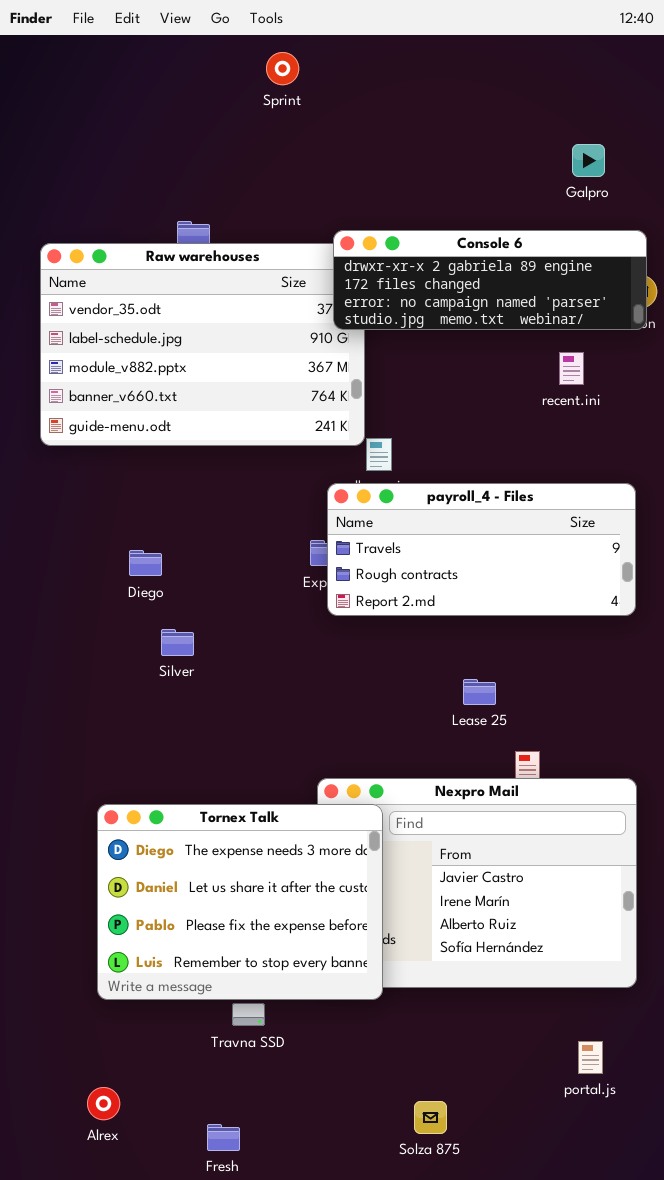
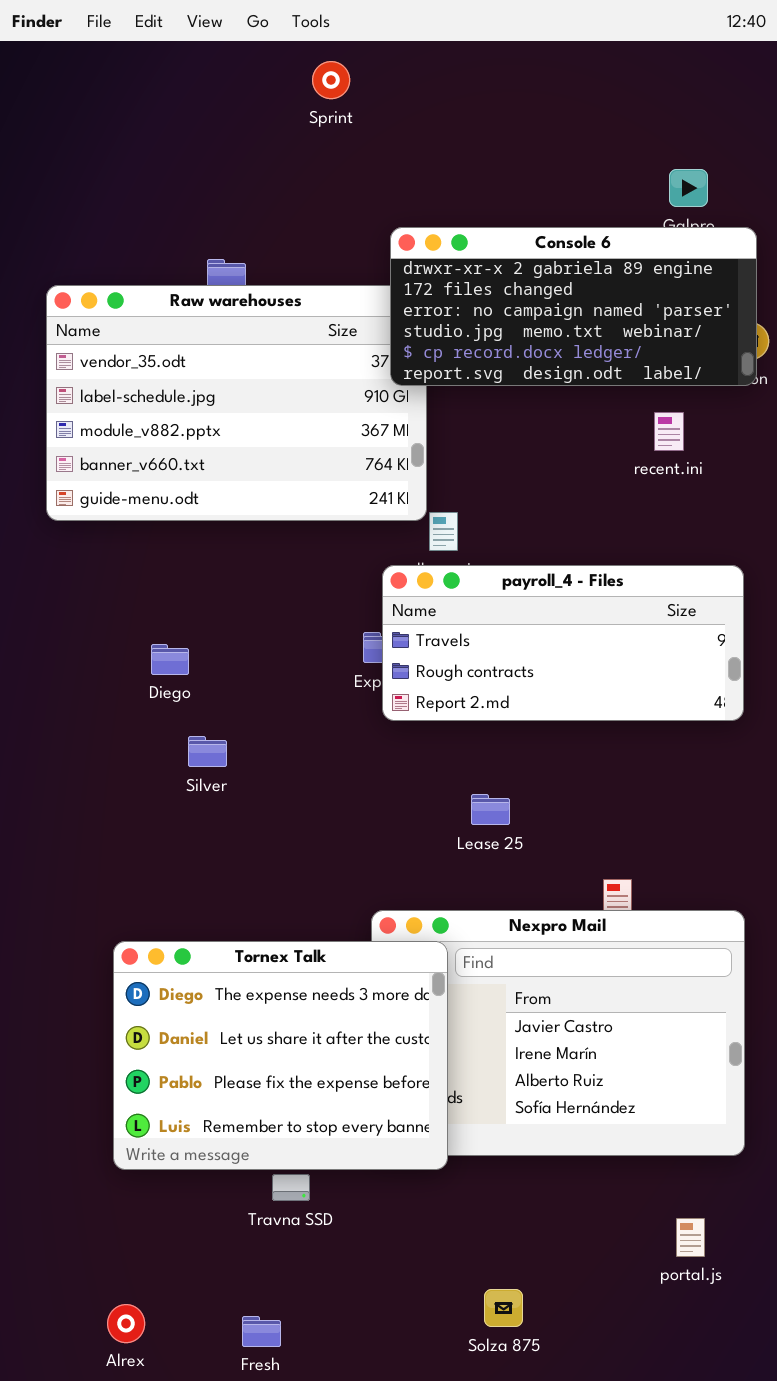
Console 6: [333,230,647,330] -> [390,227,757,386], resized
Lease 25: [463,679,496,705] -> [471,794,510,825], moved
Alrex: [87,1087,120,1120] -> [107,1304,145,1343], moved

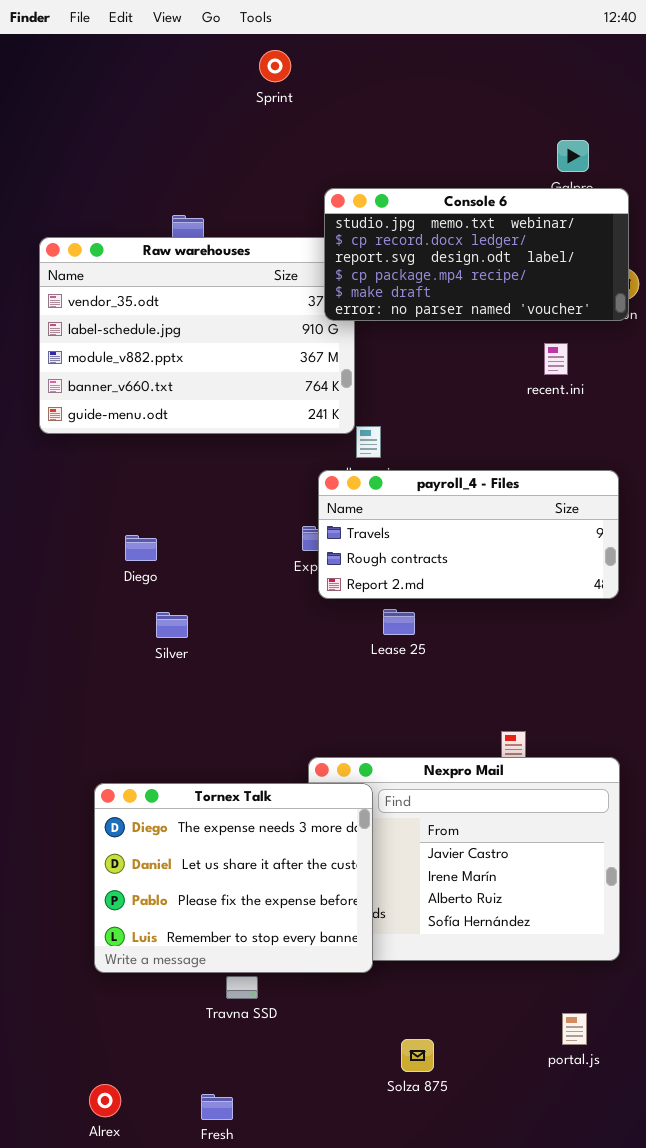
Console 6: [390,227,757,386] -> [324,188,629,321], scrolled down 3 rows
Lease 25: [471,794,510,825] -> [383,609,415,635], moved
Solza 875: [484,1289,523,1327] -> [401,1039,434,1072], moved

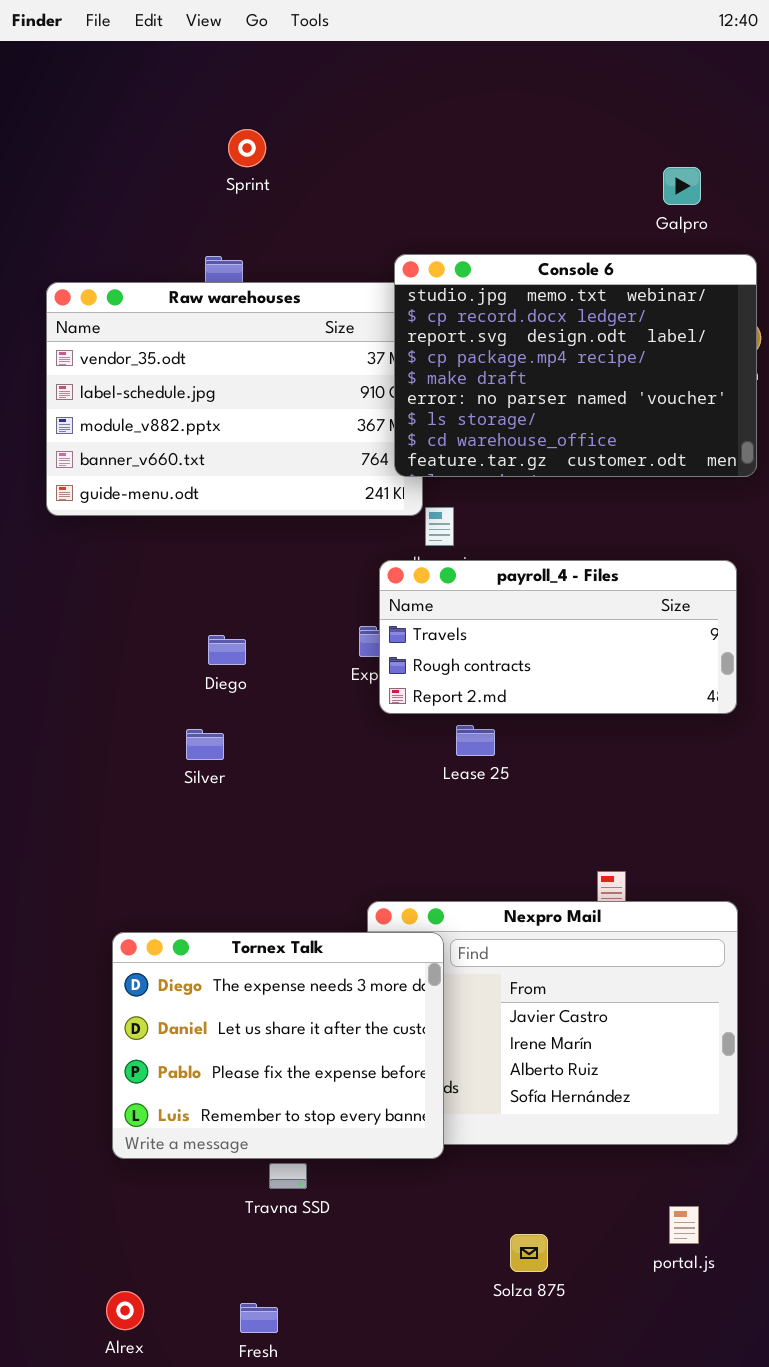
Sprint: [259,50,291,82] -> [228,129,266,167], moved
Console 6: [324,188,629,321] -> [394,254,757,477], moved, resized
Diego: [125,535,157,561] -> [208,635,246,665], moved
Solza 875: [401,1039,434,1072] -> [510,1234,548,1272], moved

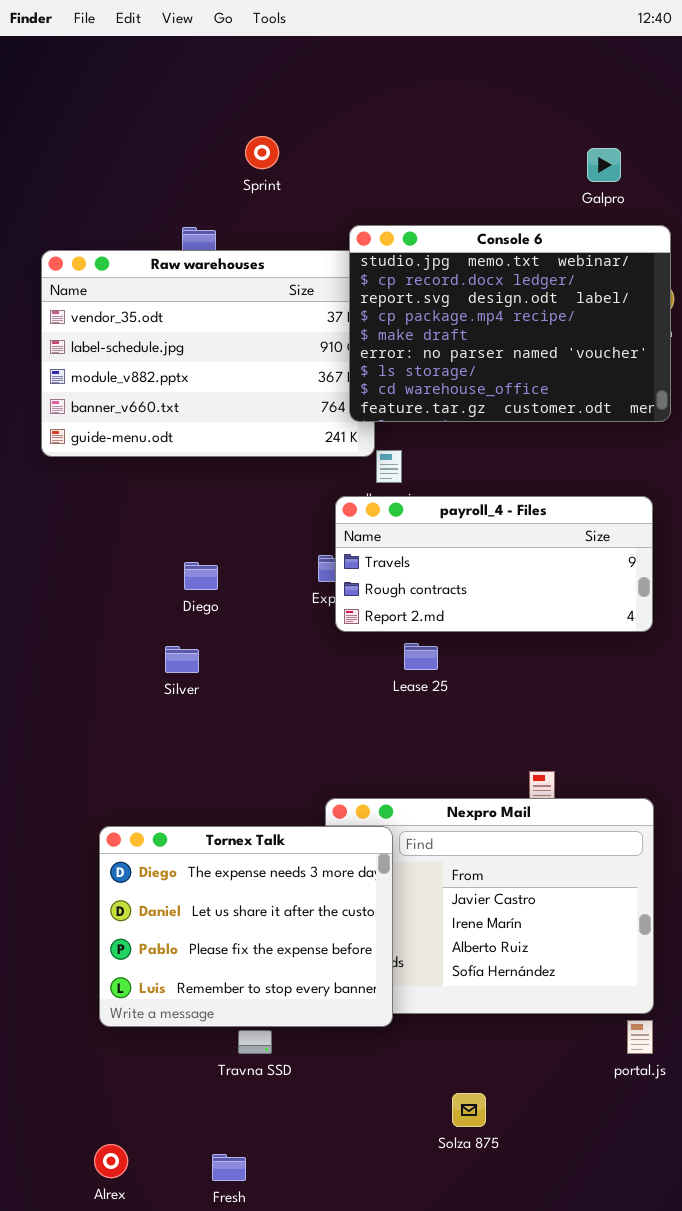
Sprint: [228,129,266,167] -> [245,136,279,169], moved
portal.js: [669,1206,699,1244] -> [627,1020,653,1054], moved

